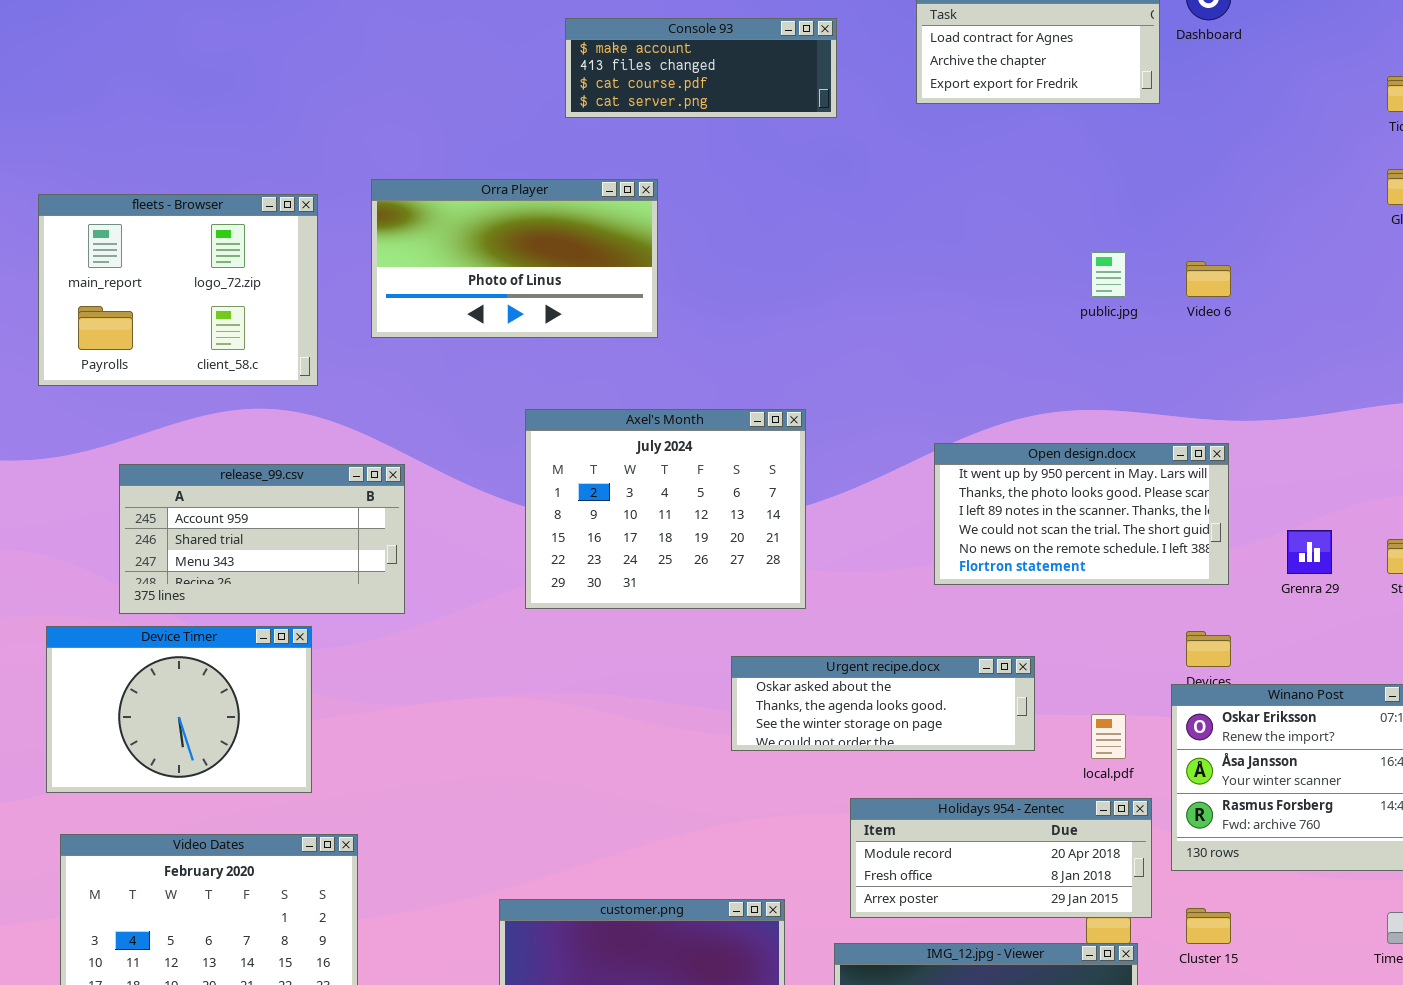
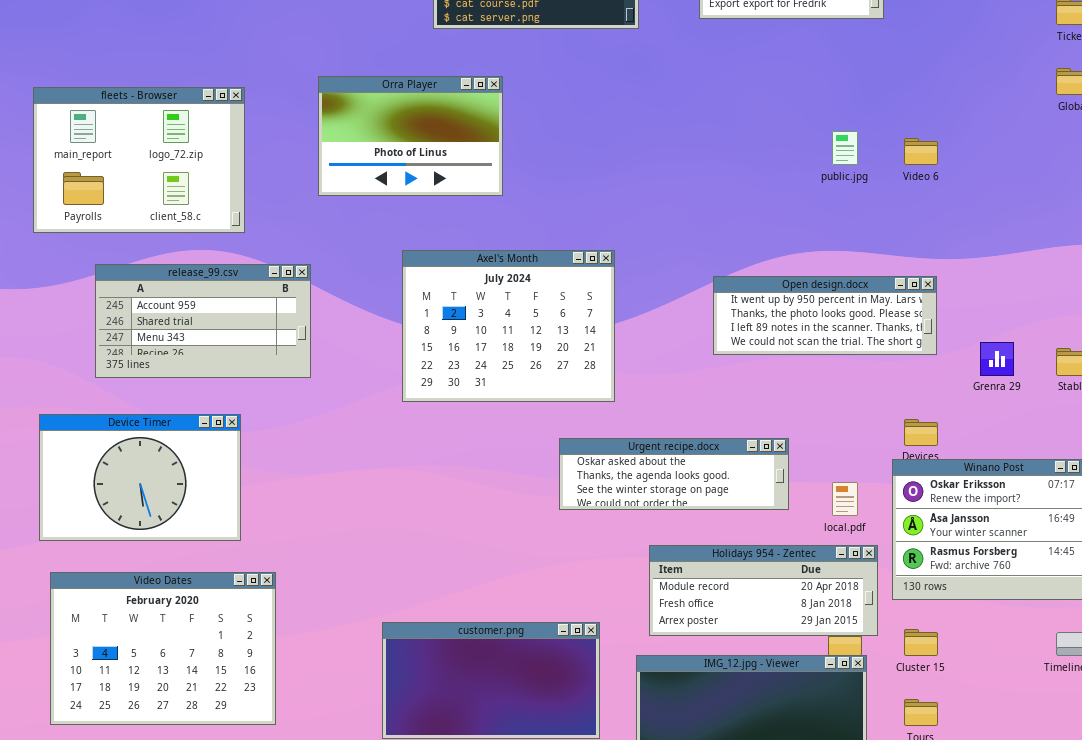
Orra Player: [371,179,658,338] -> [318,76,503,196], resized
Open design.docx: [934,443,1229,585] -> [713,276,937,355], resized
release_99.csv: [119,464,405,614] -> [95,264,311,378], moved

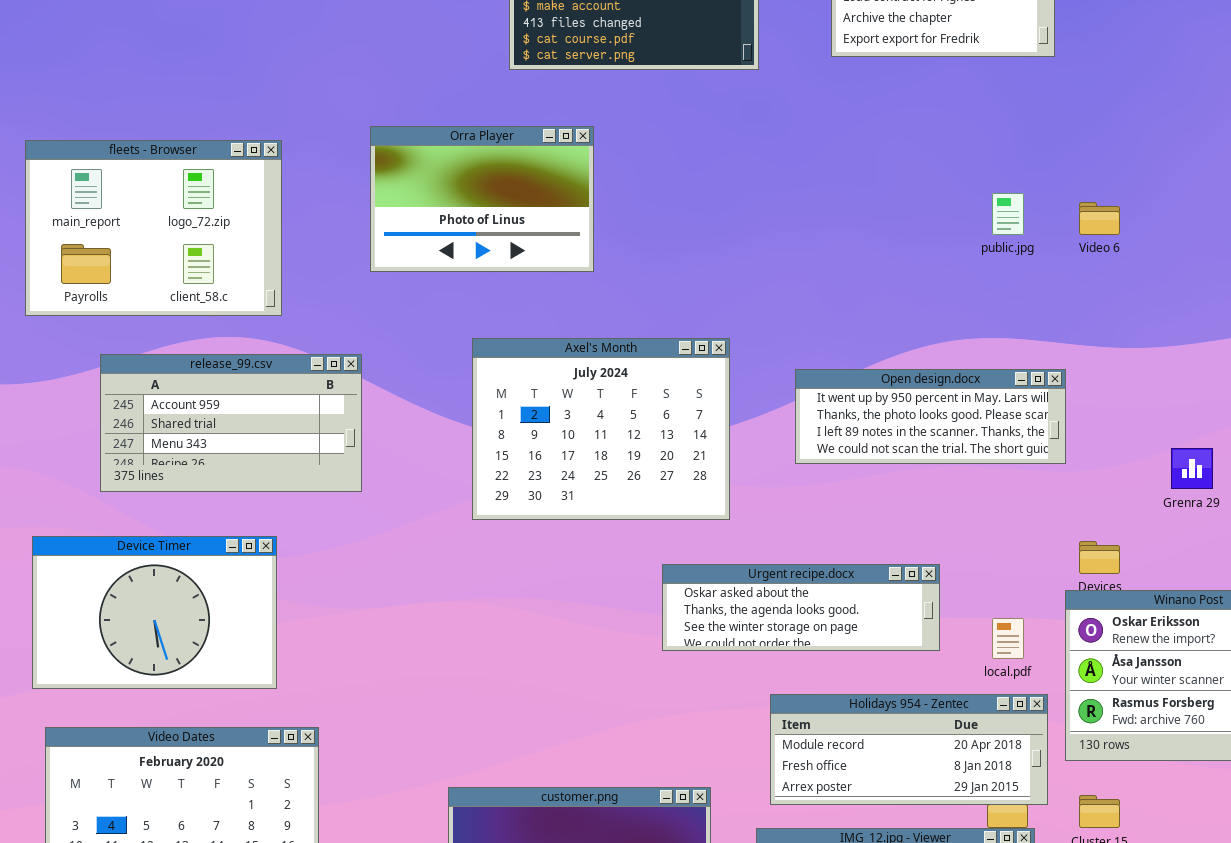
Open design.docx: [713,276,937,355] -> [795,369,1066,464], moved

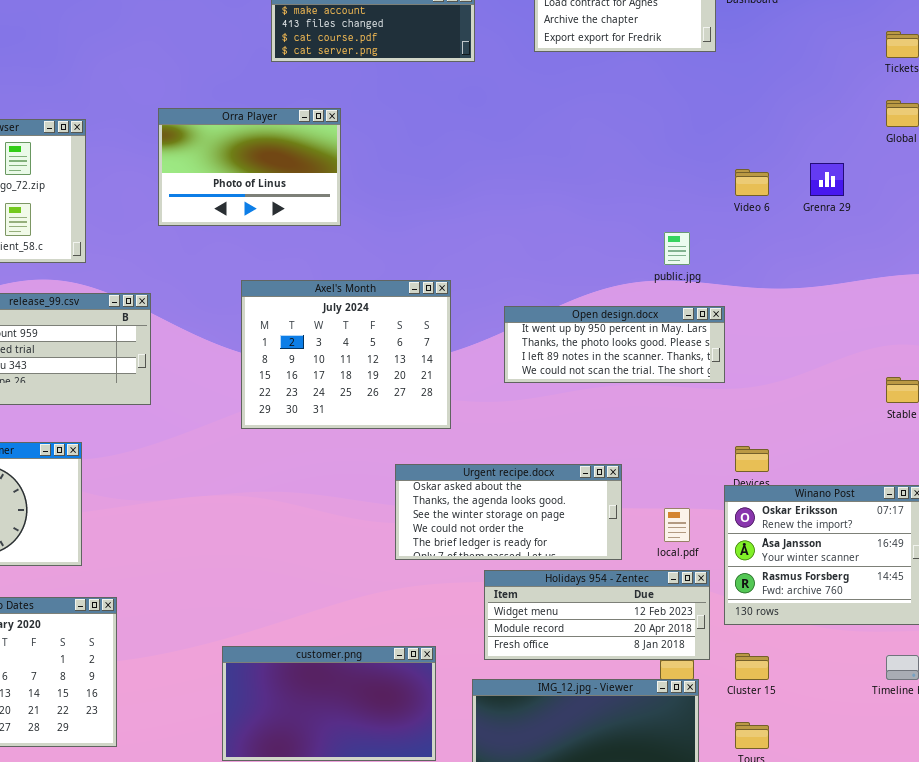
public.jpg: [992,193,1024,235] -> [664,232,690,265], moved
Grenra 29: [1171,448,1213,489] -> [810,163,844,196], moved
Urgent recipe.docx: [662,564,940,651] -> [395,464,622,560], resized
Holidays 954 - Zentec: [770,694,1048,805] -> [484,570,710,660], scrolled up 1 row

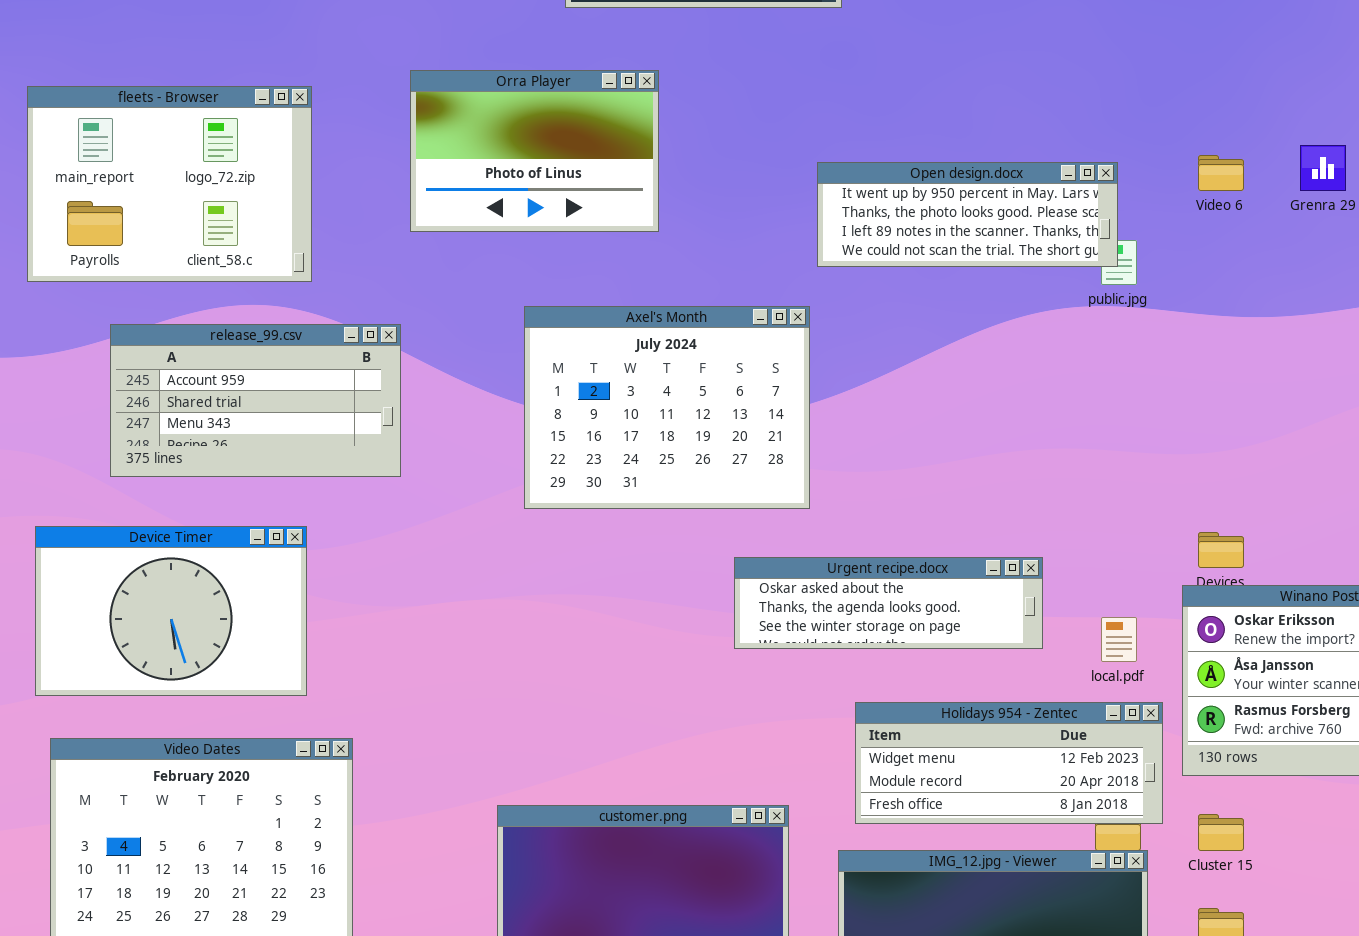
Open design.docx: [504,306,725,383] -> [817,162,1118,267], moved
Urgent recipe.docx: [395,464,622,560] -> [734,557,1043,649], resized

